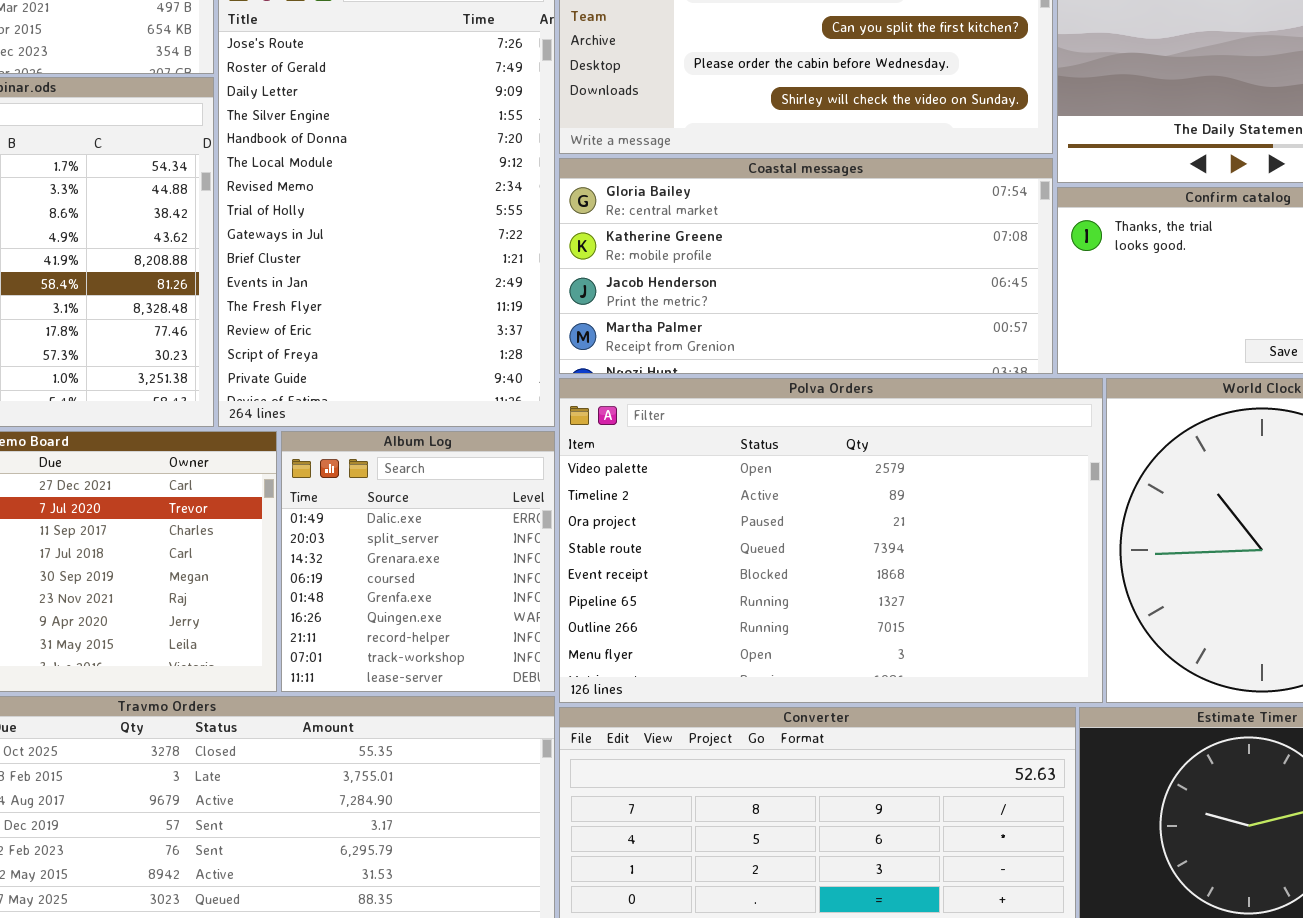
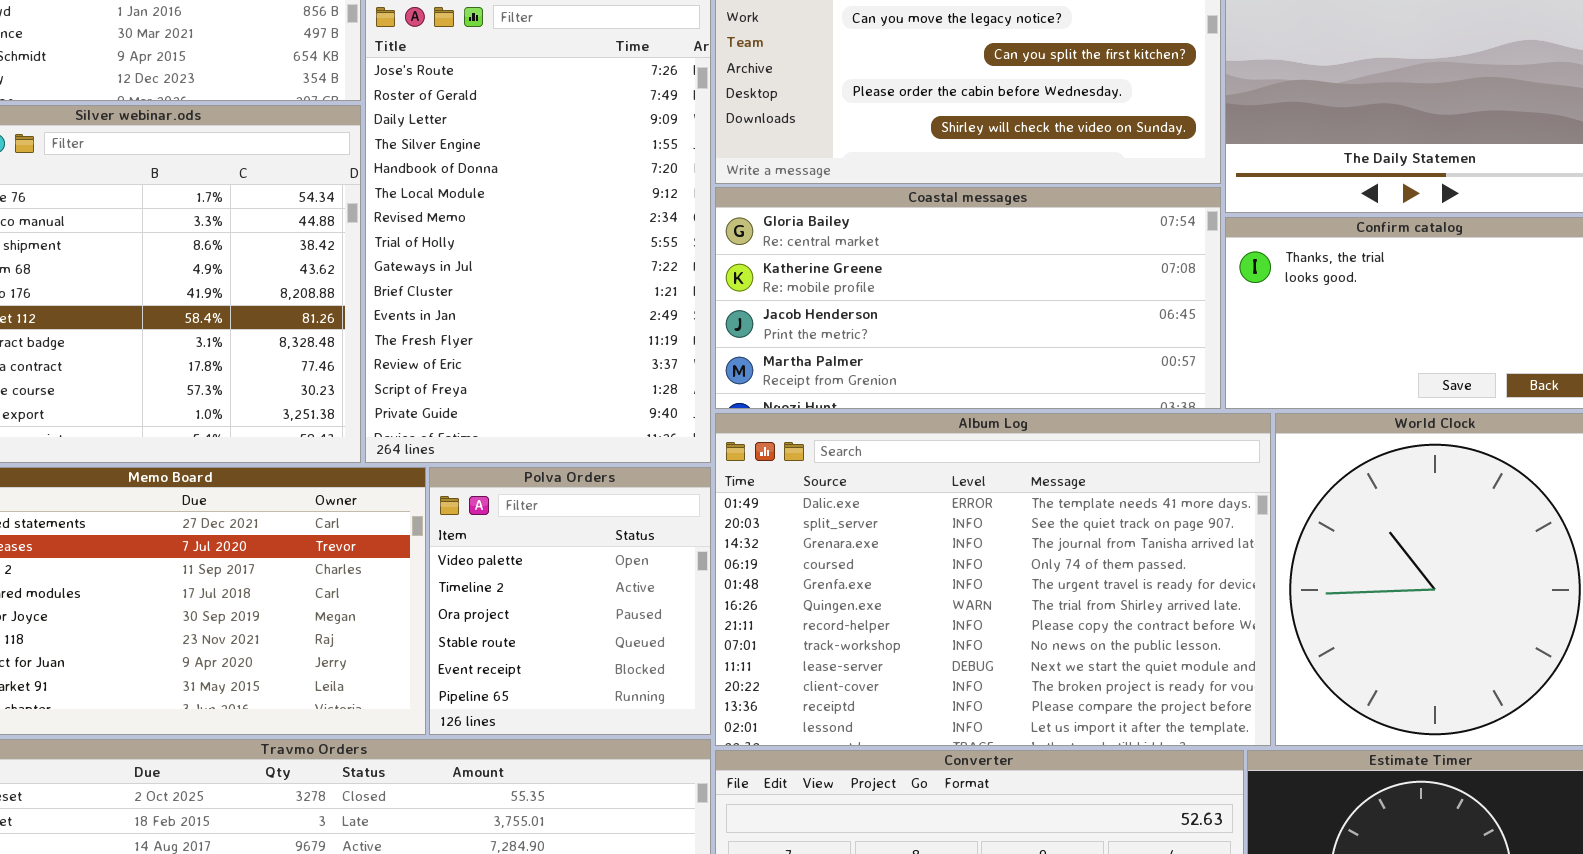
Polva Orders: [559,378,1103,703] -> [429,467,711,735], moved, resized
Album Log: [281,431,555,692] -> [715,413,1271,746], moved, resized

